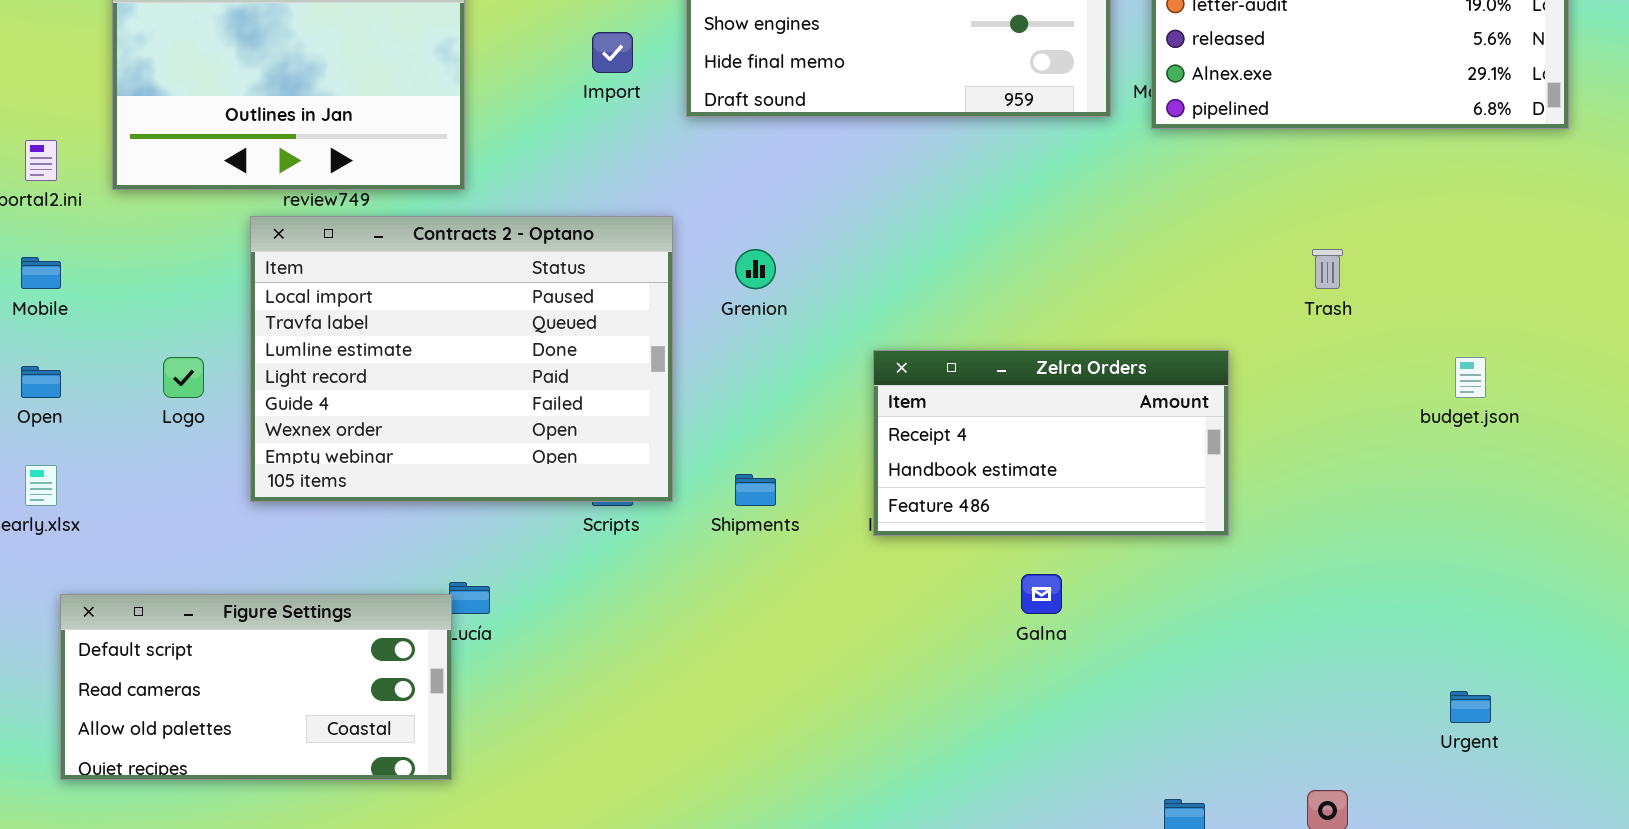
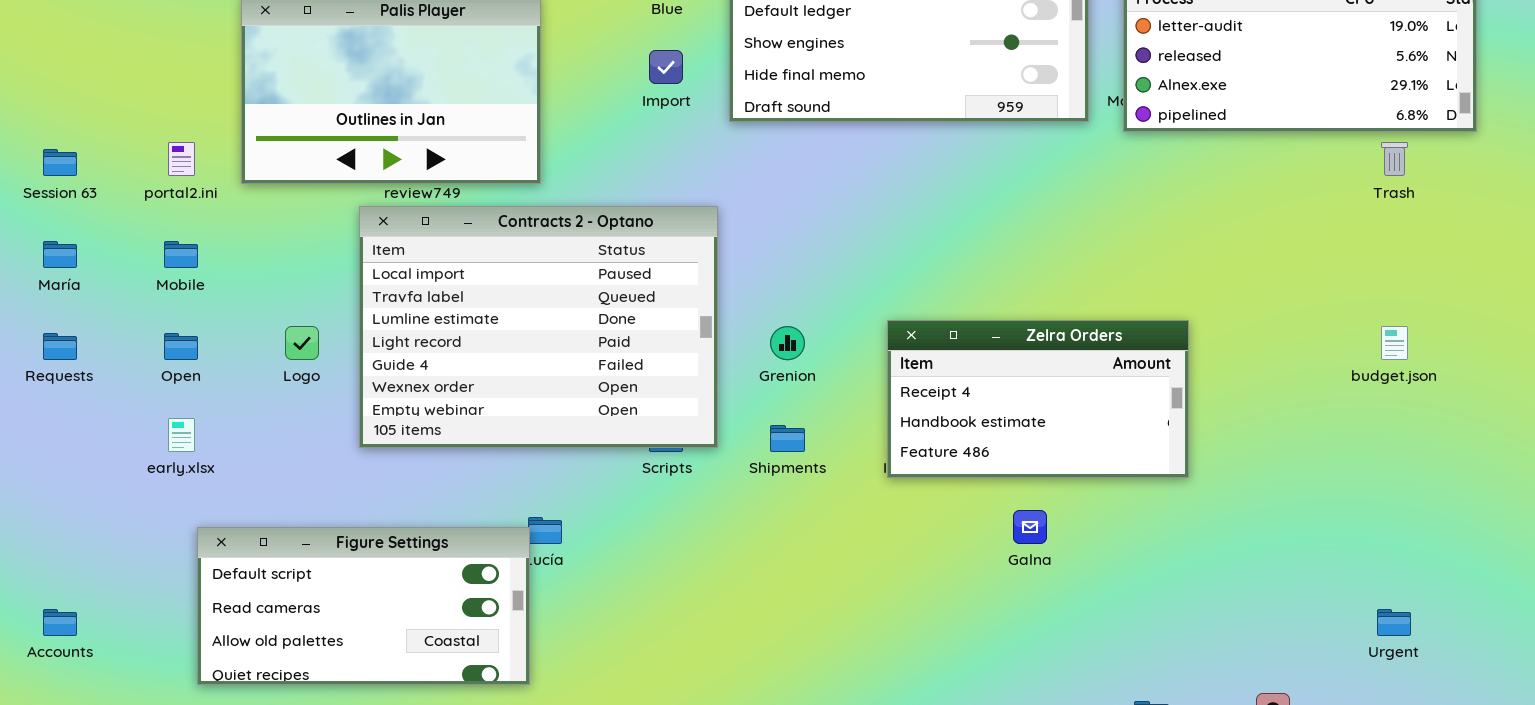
Grenion: [735,249,776,289] -> [770,326,805,360], moved
Trash: [1312,249,1343,289] -> [1381,142,1408,176], moved

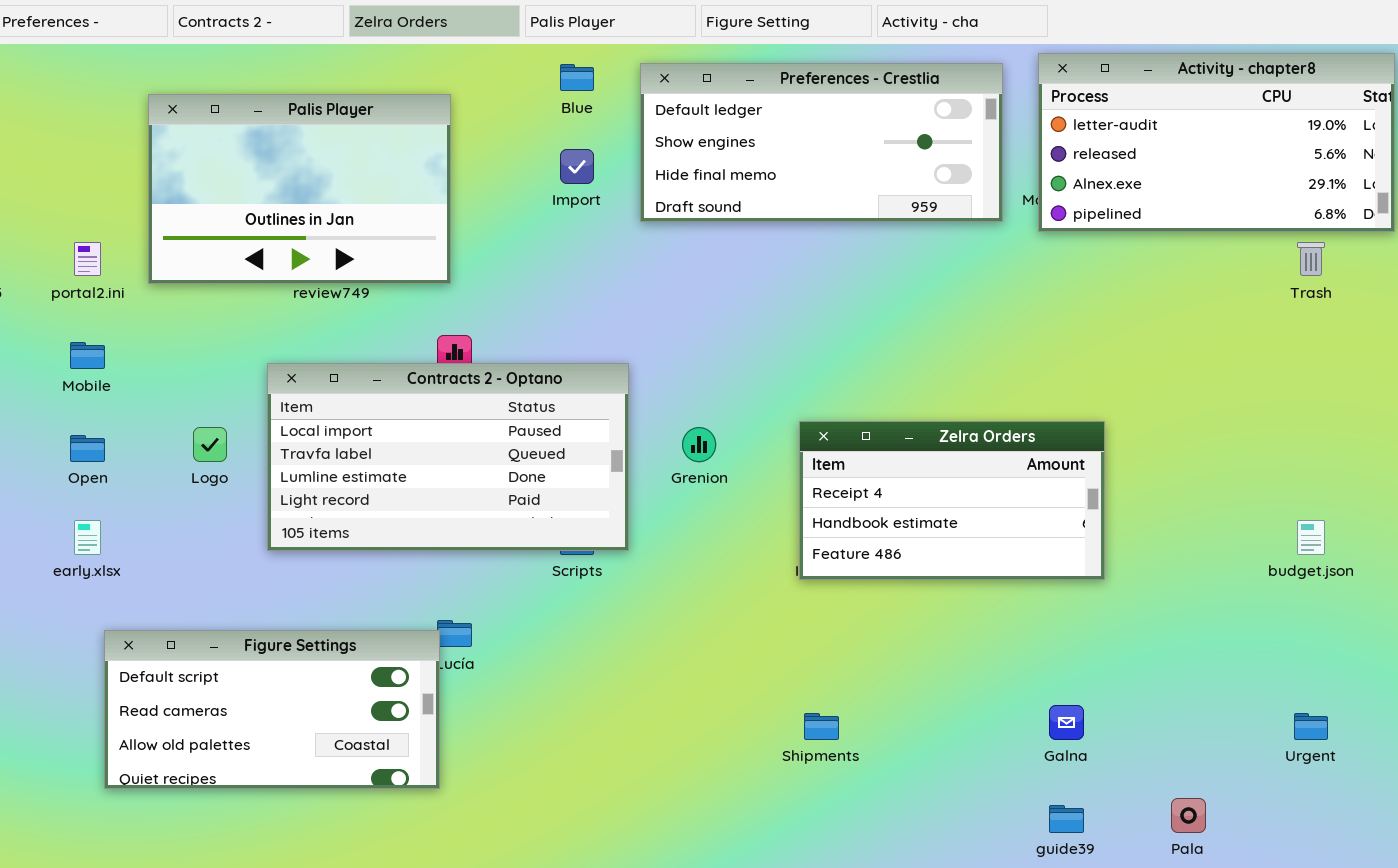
Contracts 2 - Optano: [359,206,718,448] -> [267,363,629,551], resized
budget.json: [1381,326,1408,360] -> [1297,520,1325,555], moved
Shipments: [770,425,805,452] -> [804,713,839,740], moved
Galna: [1013,510,1047,544] -> [1049,705,1084,740], moved

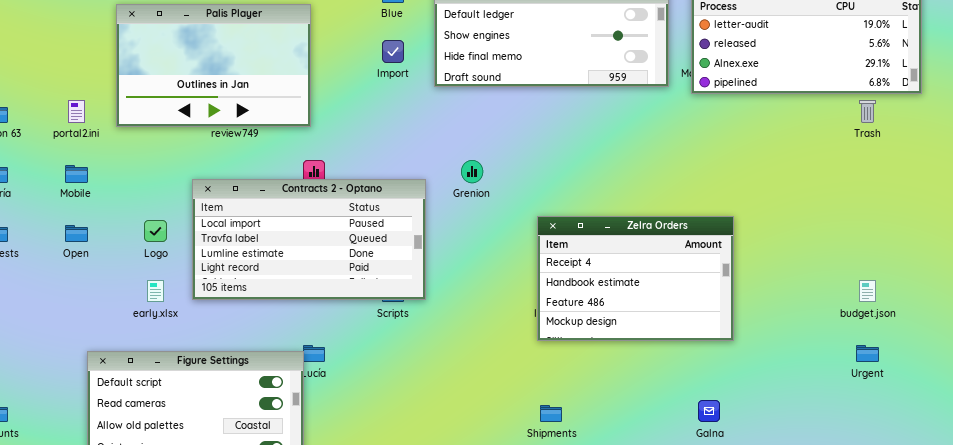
Zelra Orders: [799,421,1105,580] -> [537,216,734,341], resized
Grenion: [682,427,716,462] -> [461,160,483,183], moved
early.xlsx: [74,520,101,555] -> [147,280,164,302], moved
Urgent: [1294,713,1328,740] -> [856,345,879,362], moved

